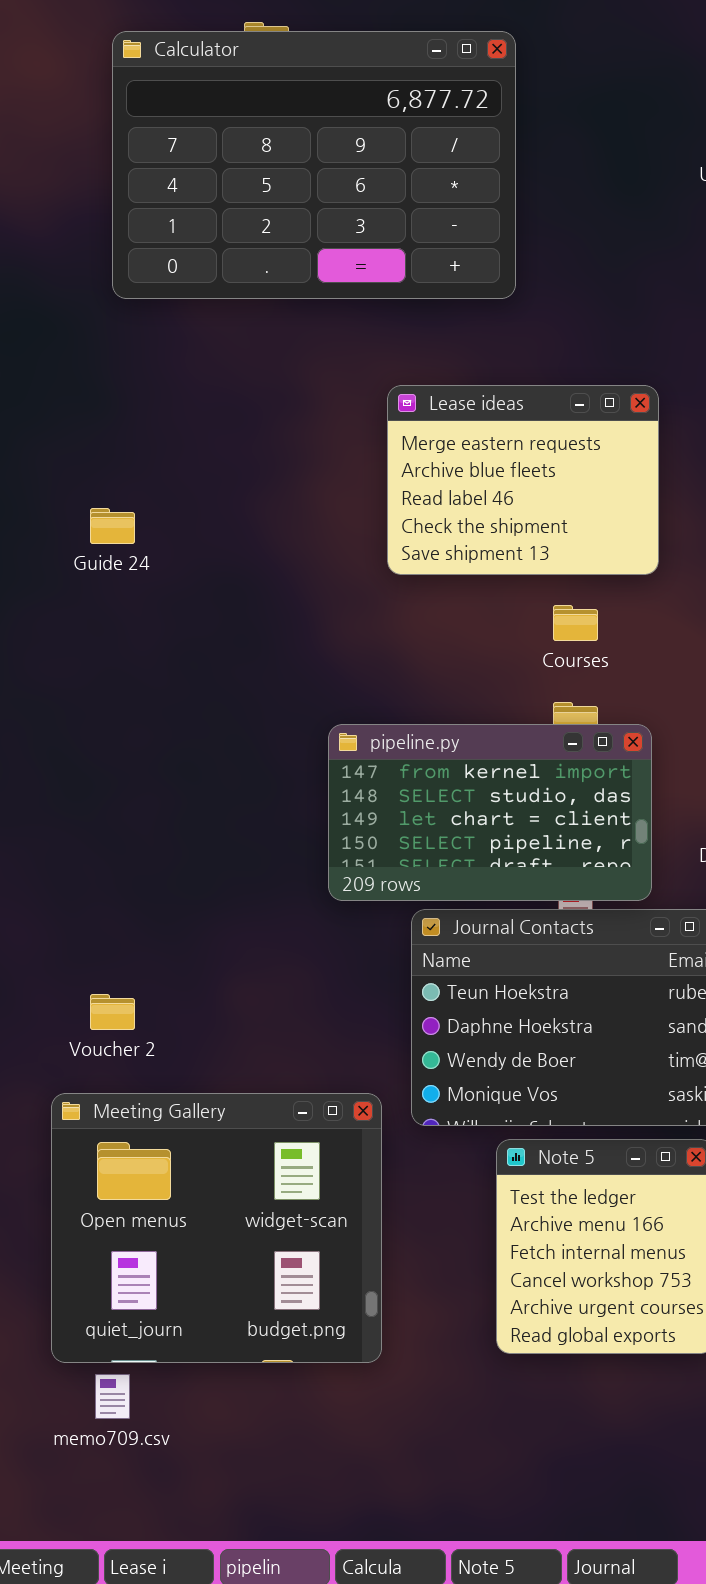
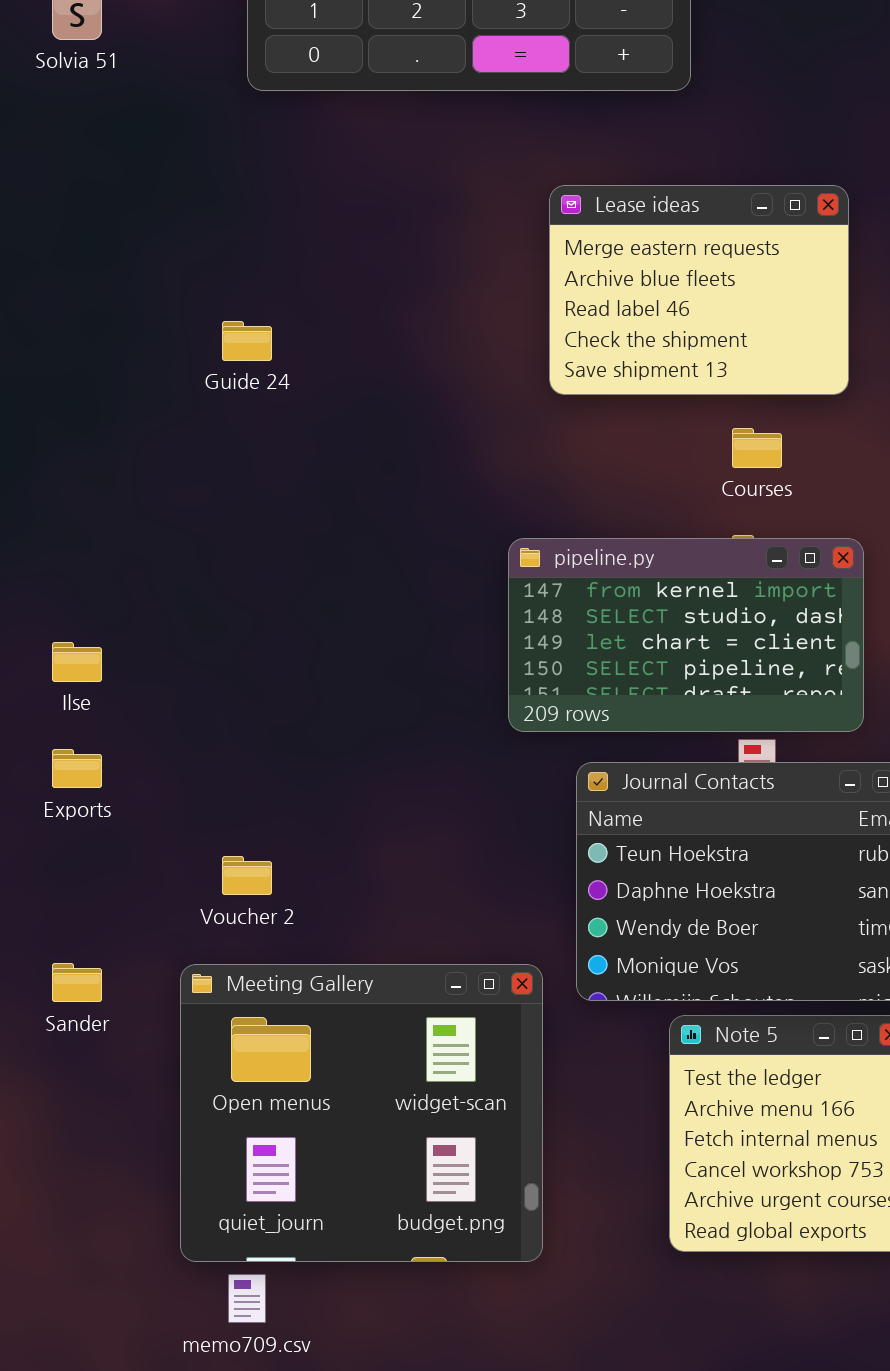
pipeline.py: [328,724,652,901] -> [508,538,864,732], moved

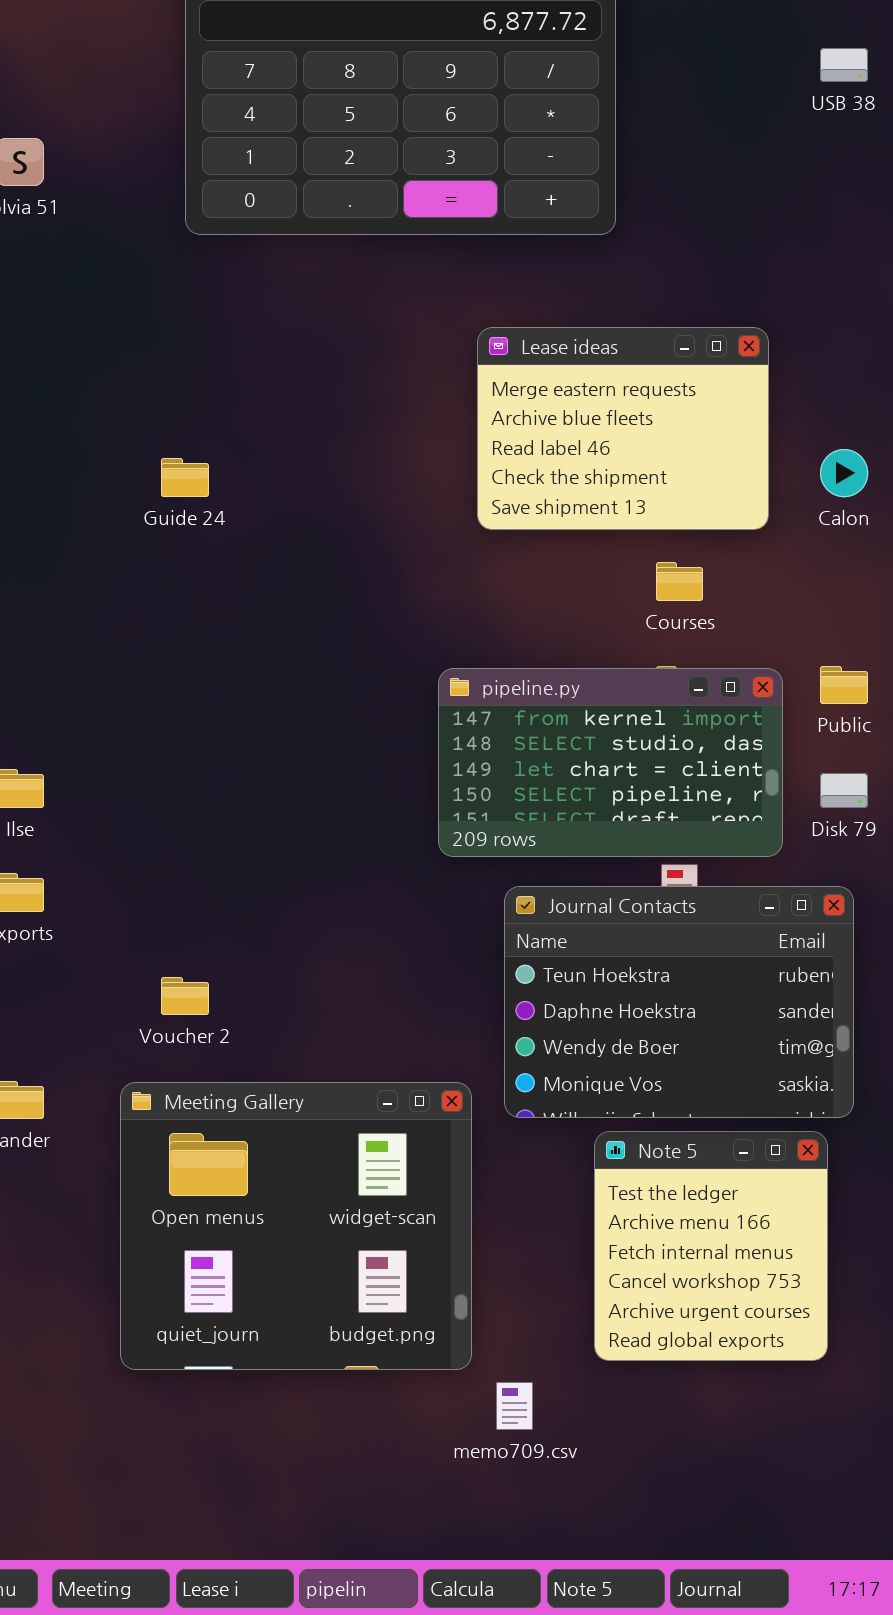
memo709.csv: [228,1274,266,1323] -> [496,1382,533,1430], moved

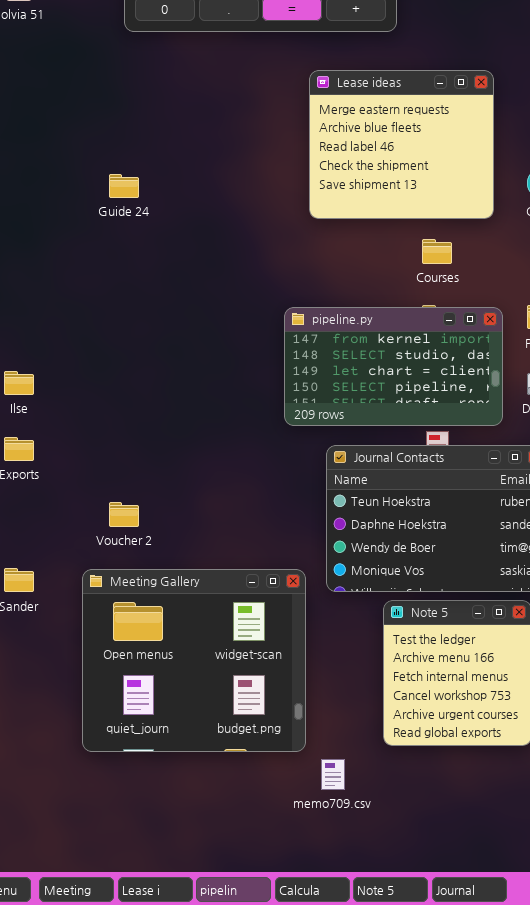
Lease ideas: [477,327,769,530] -> [309,70,494,219], resized

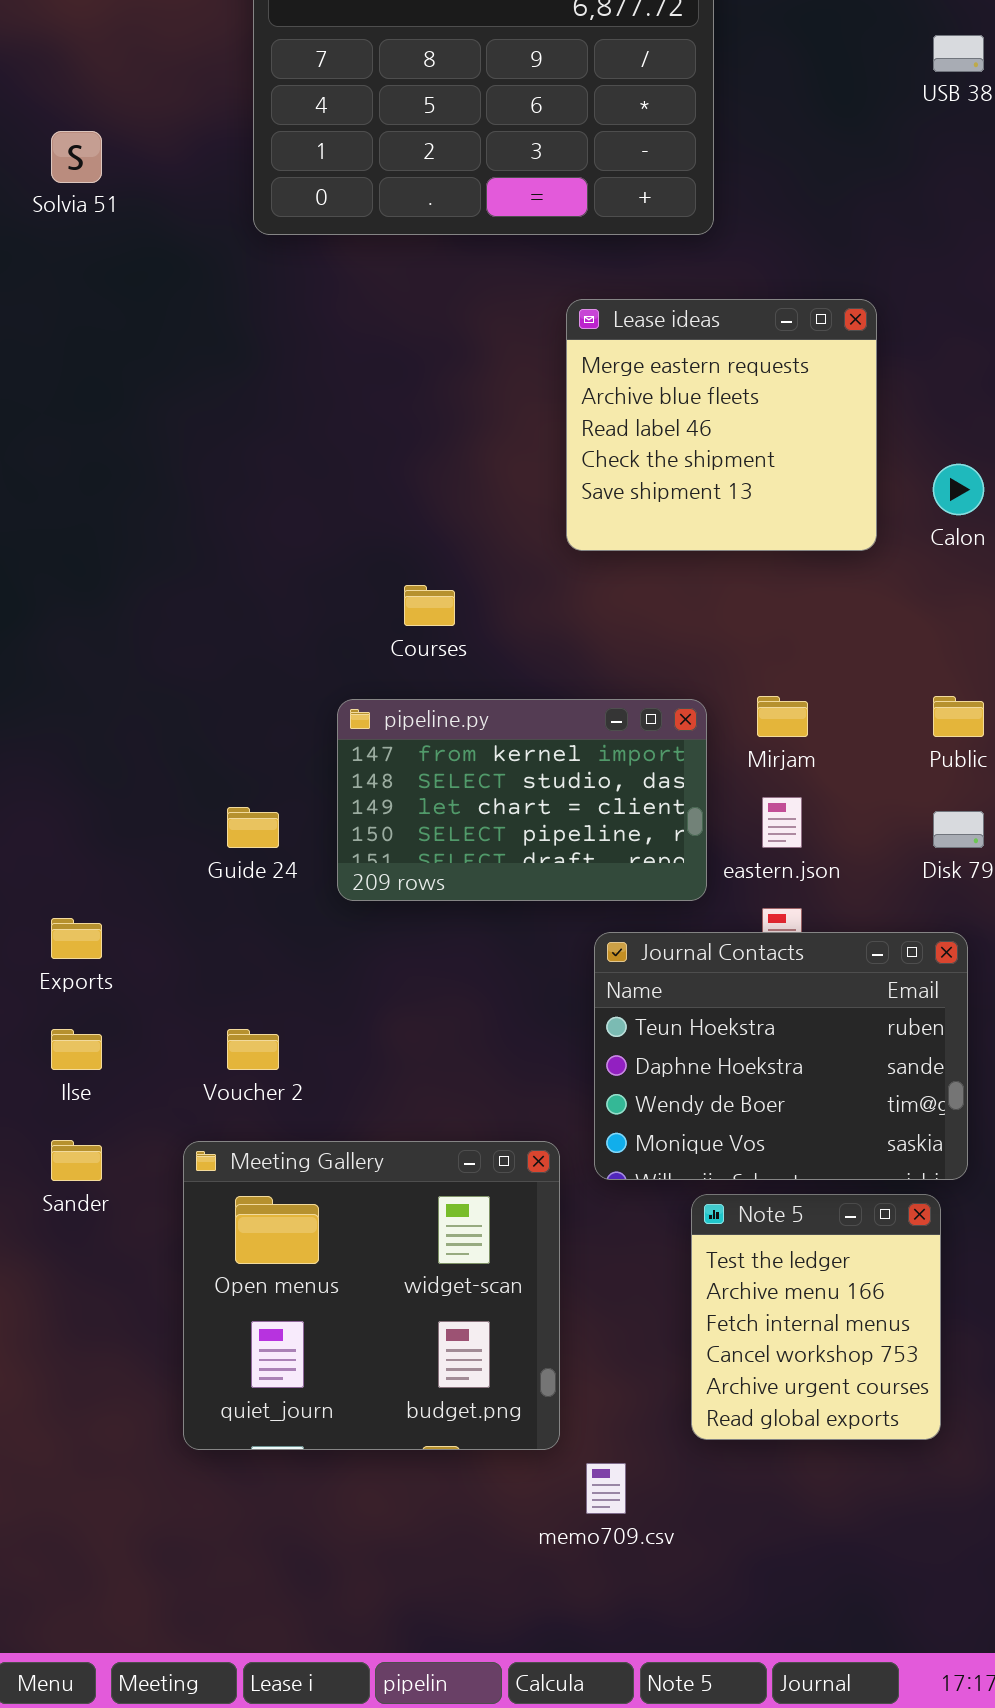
Guide 24: [109,174,139,198] -> [227,807,279,848], moved
Courses: [422,239,452,264] -> [404,585,455,626], moved
pipeline.py: [284,307,503,426] -> [337,699,707,901], moved
Ilse: [4,371,34,395] -> [51,1029,102,1070], moved

